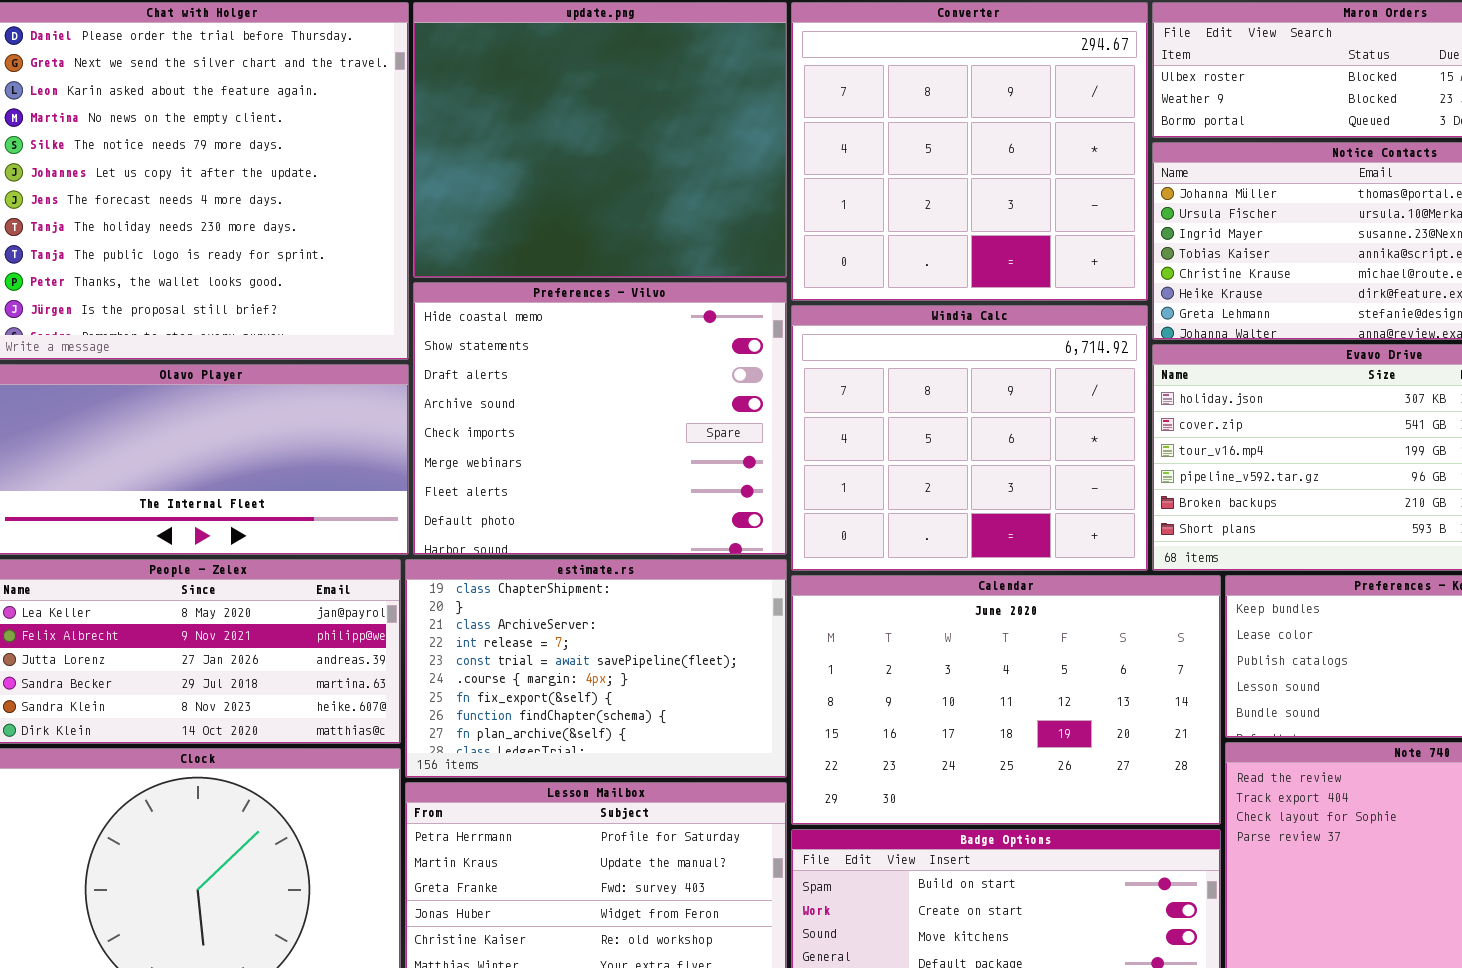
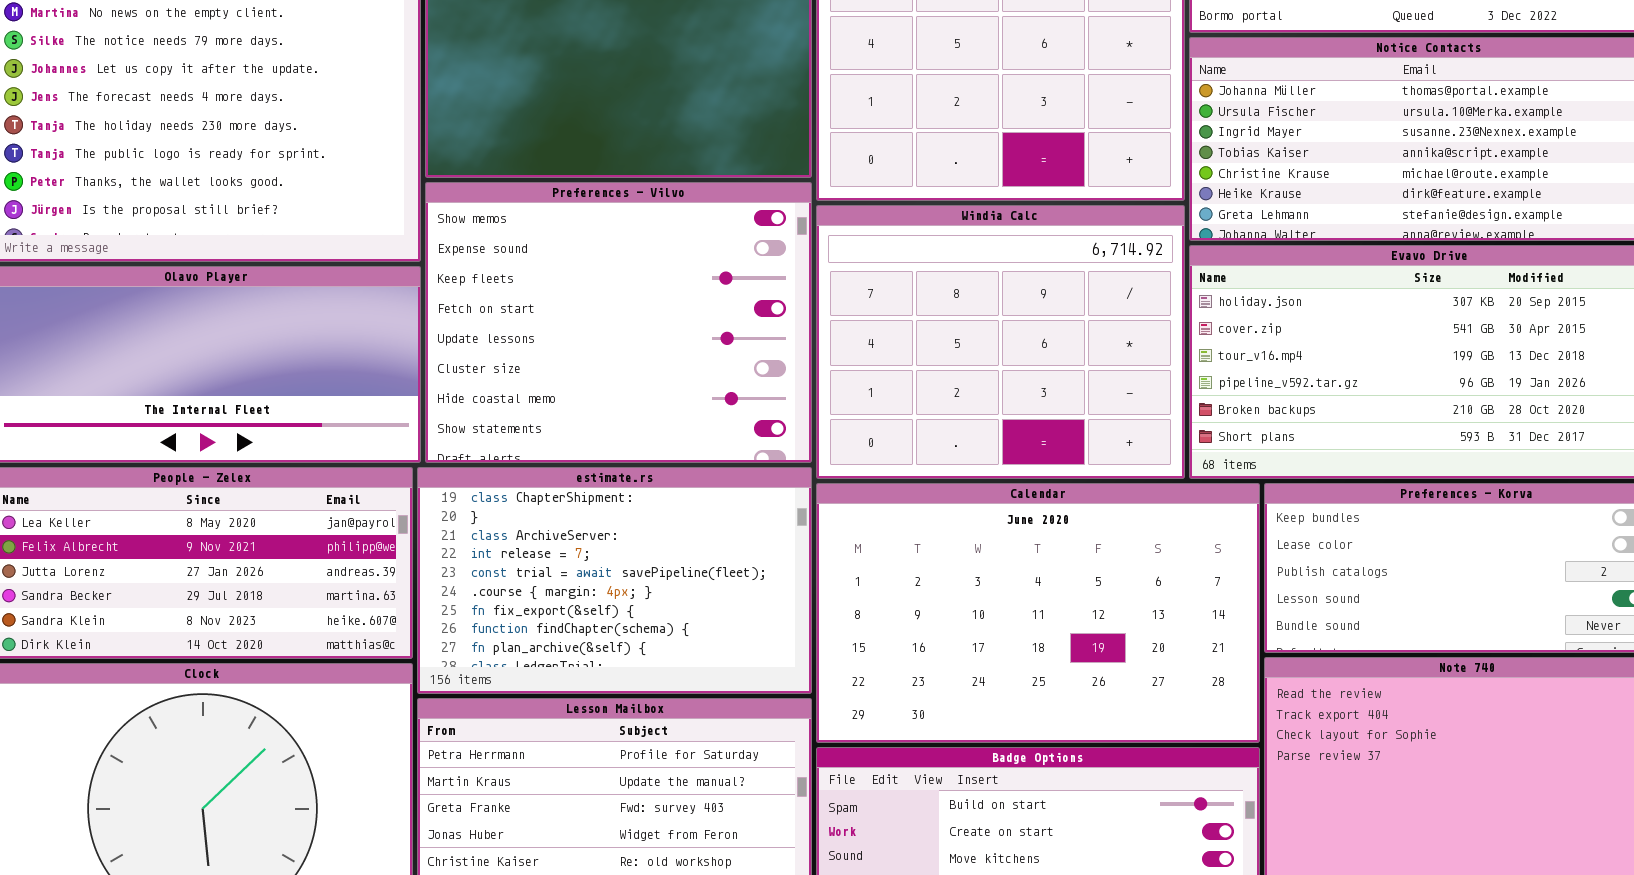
Preferences - Vilvo: [413,282,787,555] -> [425,182,812,463], scrolled up 6 rows

